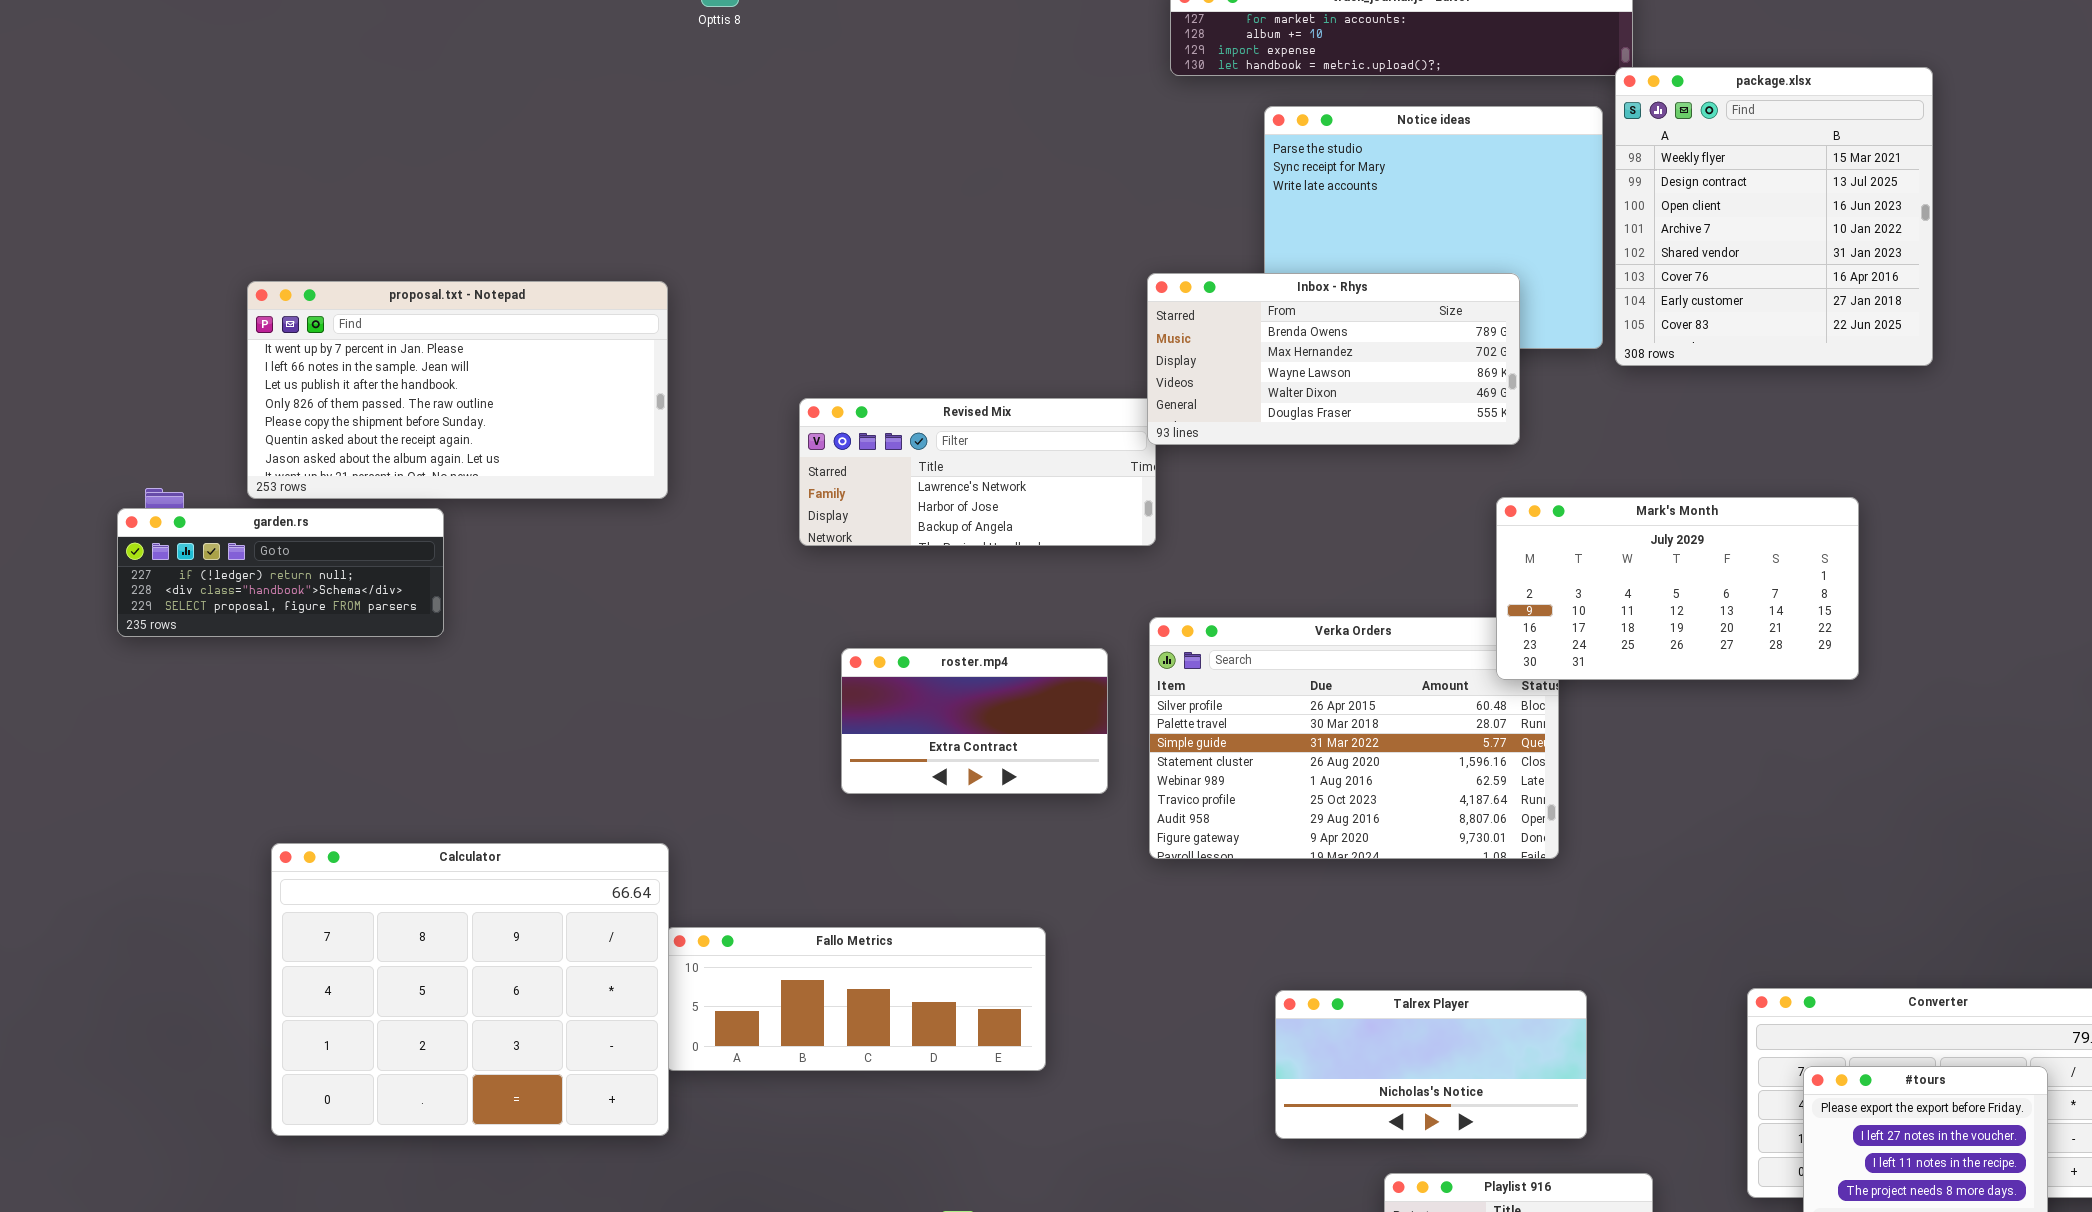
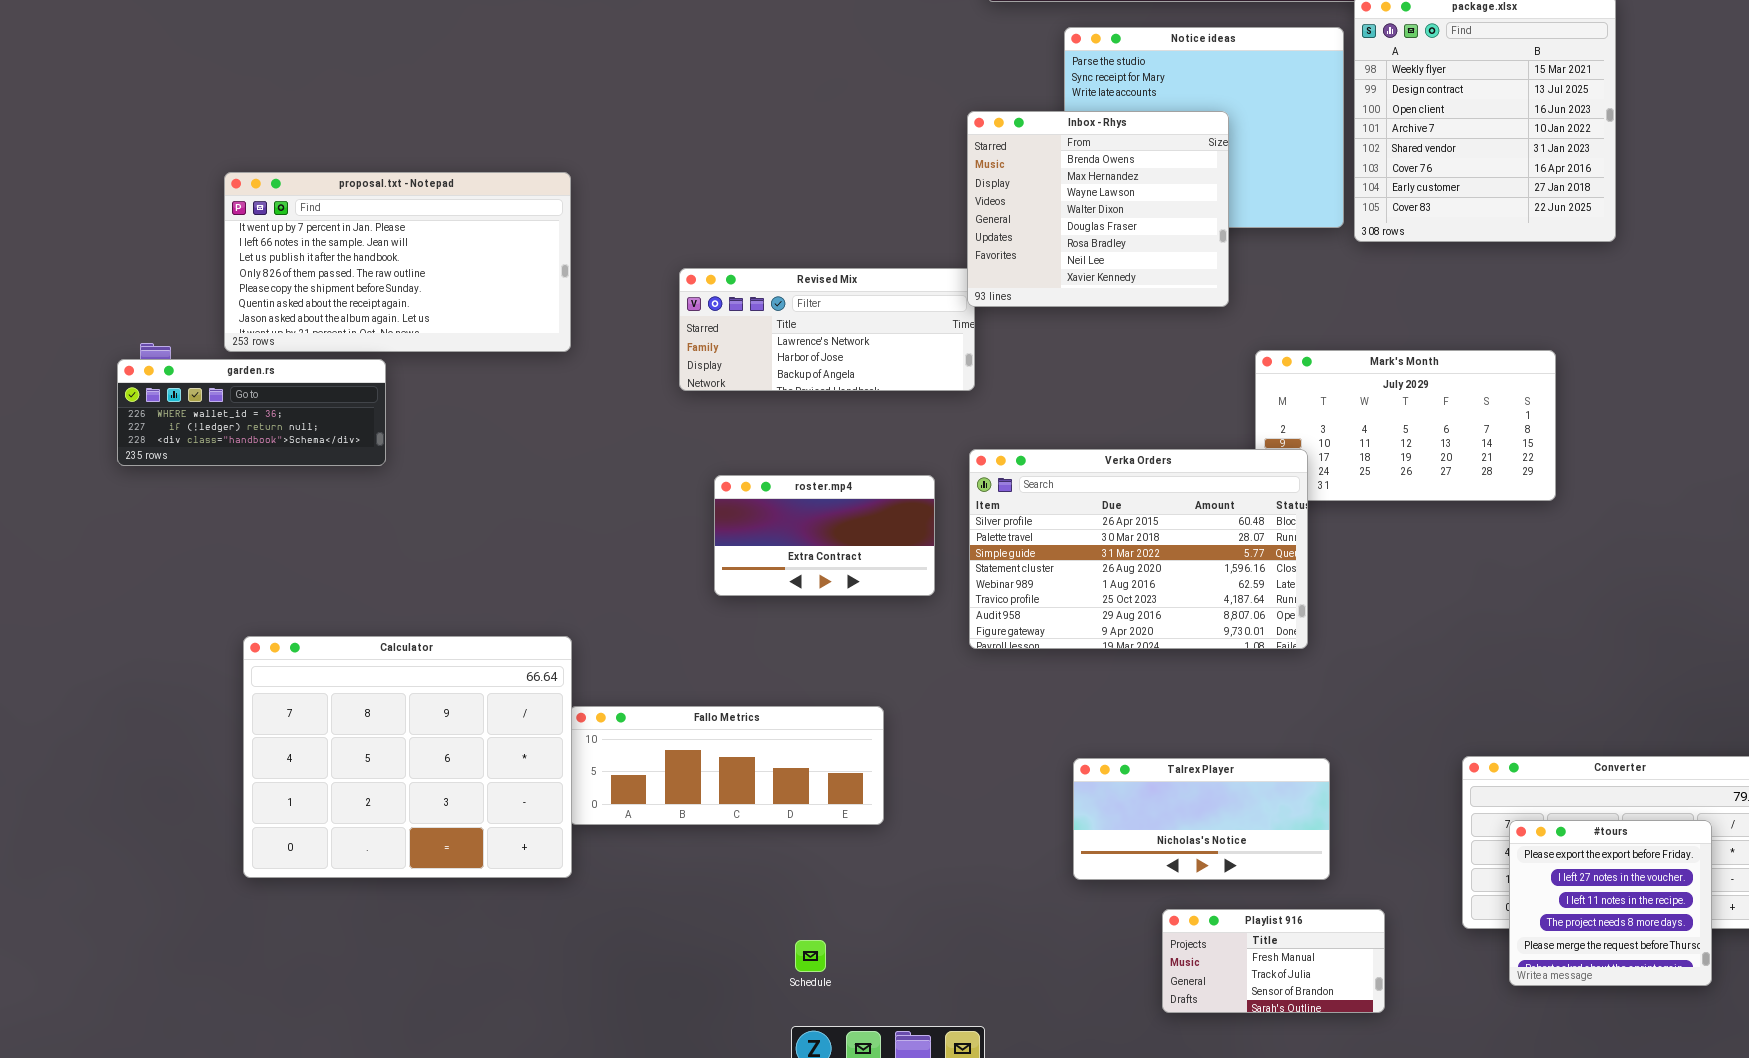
Inbox - Rhys: [1147,273,1520,445] -> [967,111,1229,307], resized
garden.rs: [117,508,444,637] -> [117,359,386,466], scrolled up 1 row
Verka Orders: [1149,617,1559,859] -> [969,449,1308,649], raised

